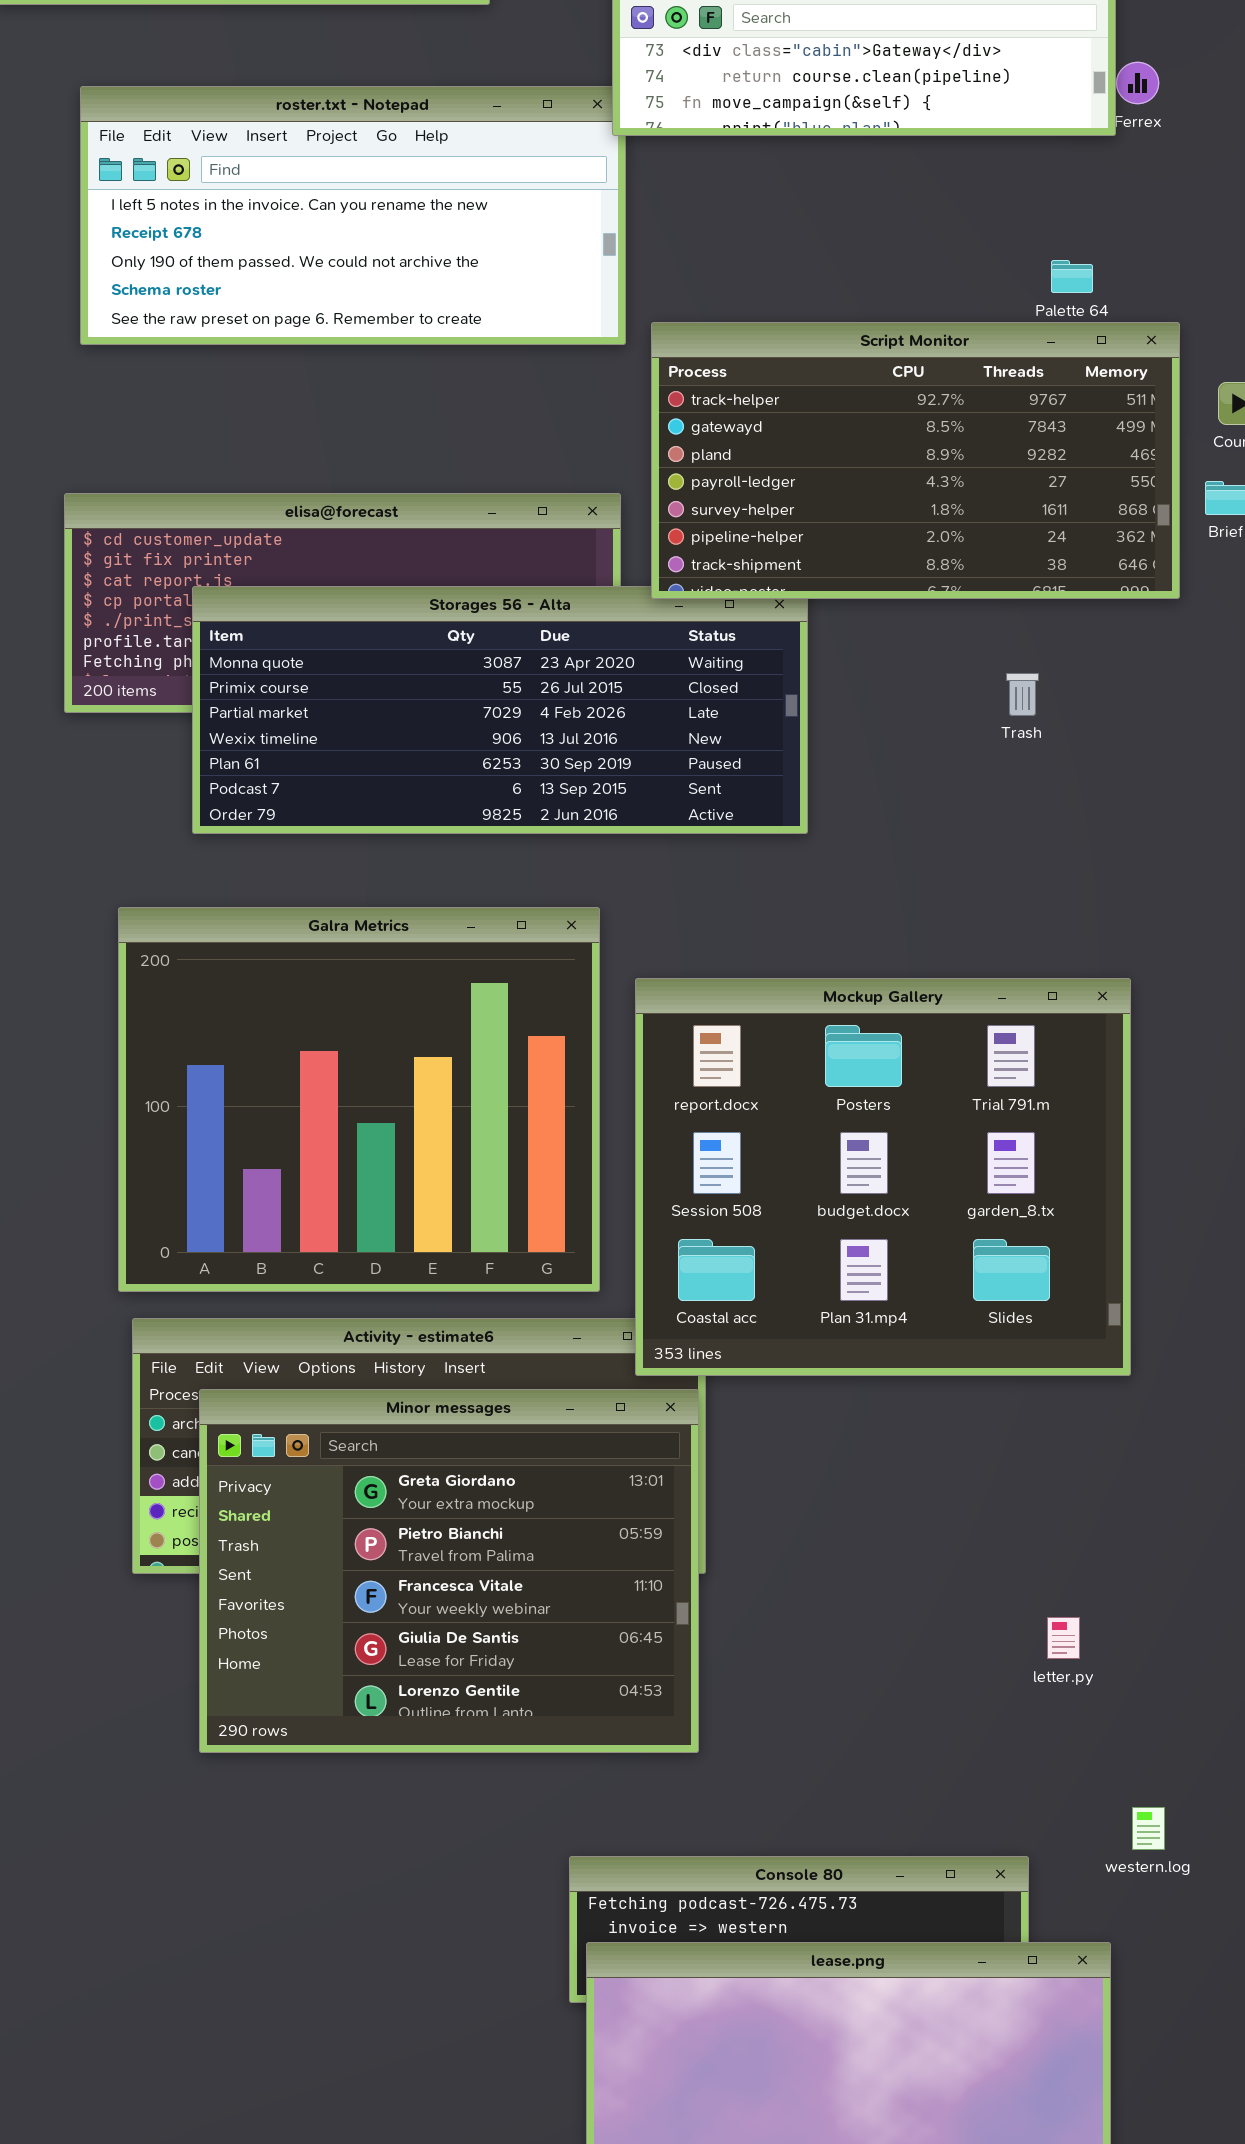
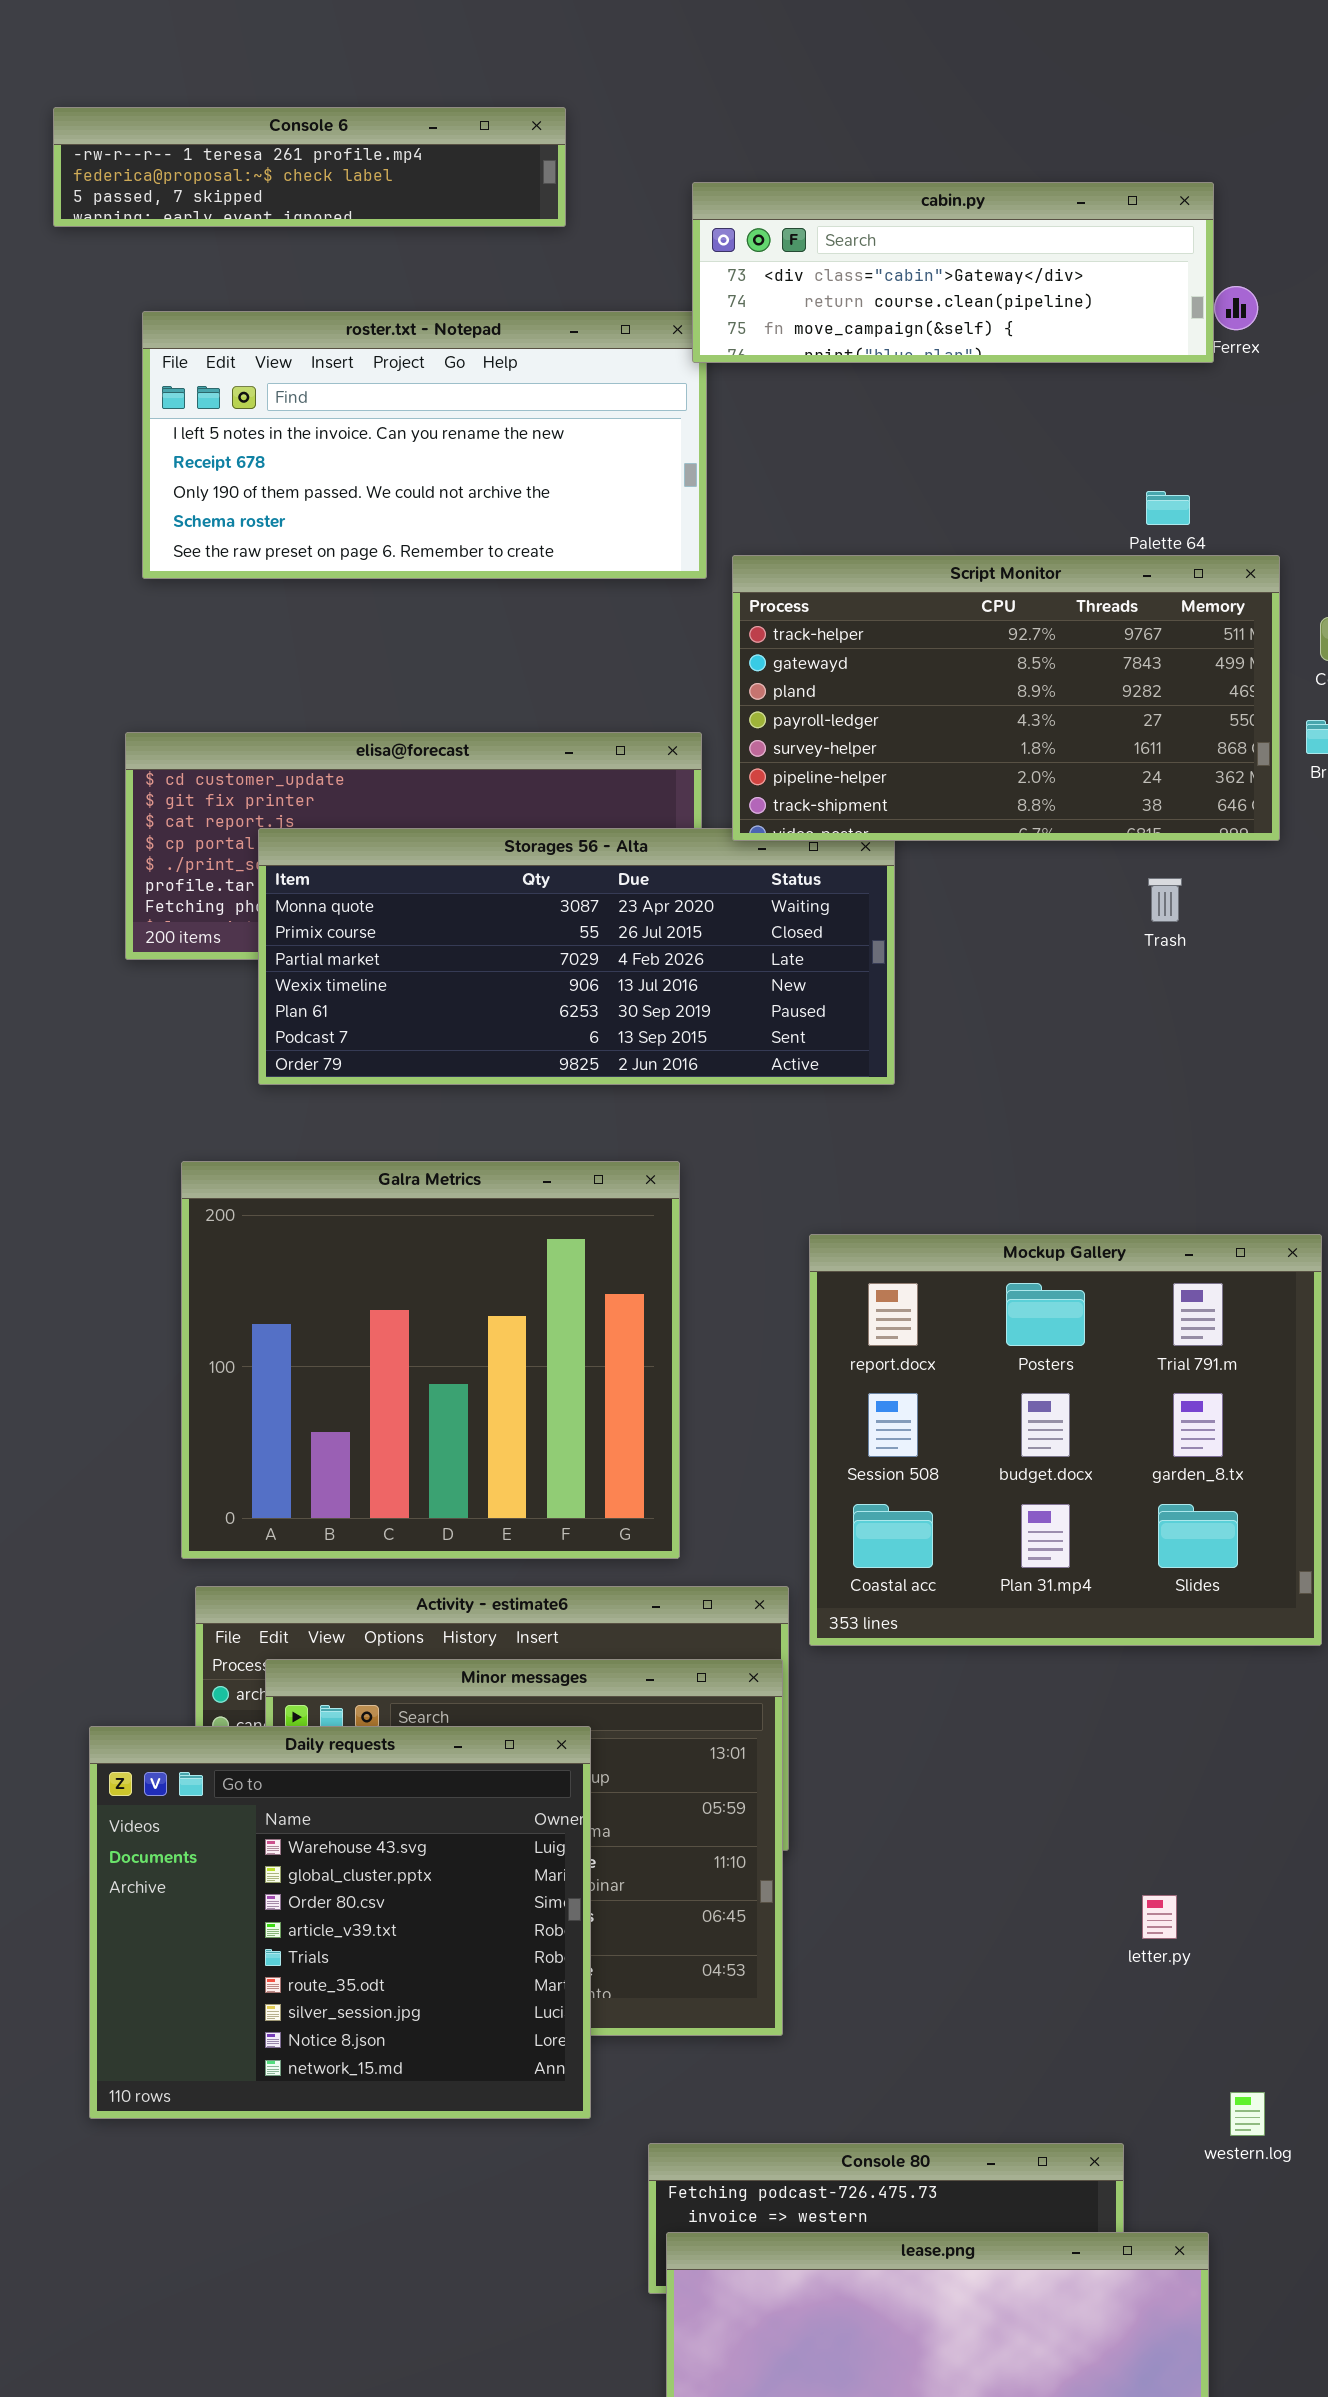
Trash: [1006,673,1039,716] -> [1148,878,1182,922], moved
Mockup Gallery: [635,978,1131,1376] -> [809,1234,1322,1646], moved
Daily requests: none -> [89,1726,591,2119], opened

